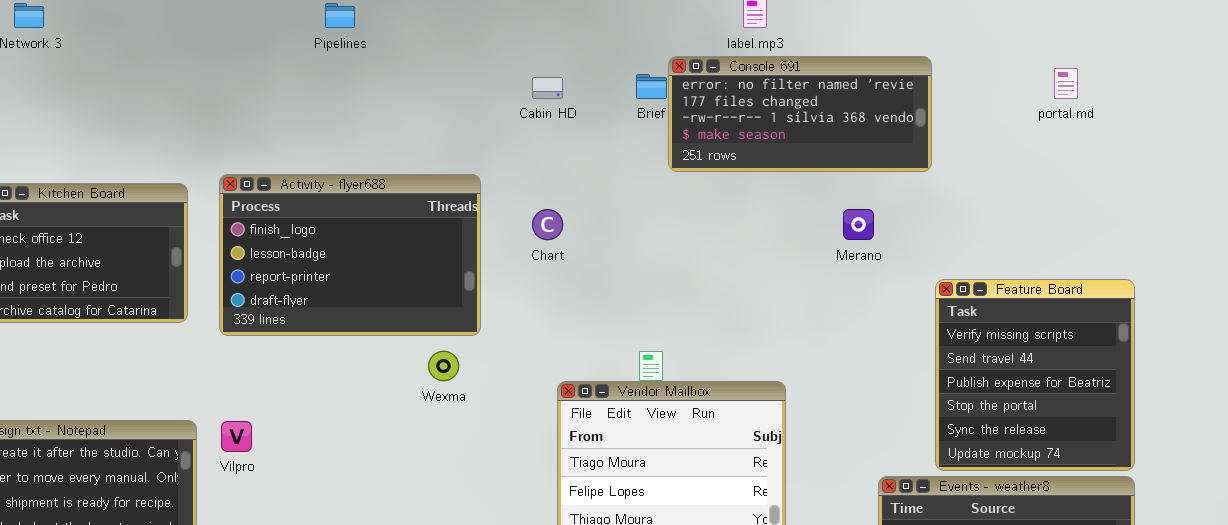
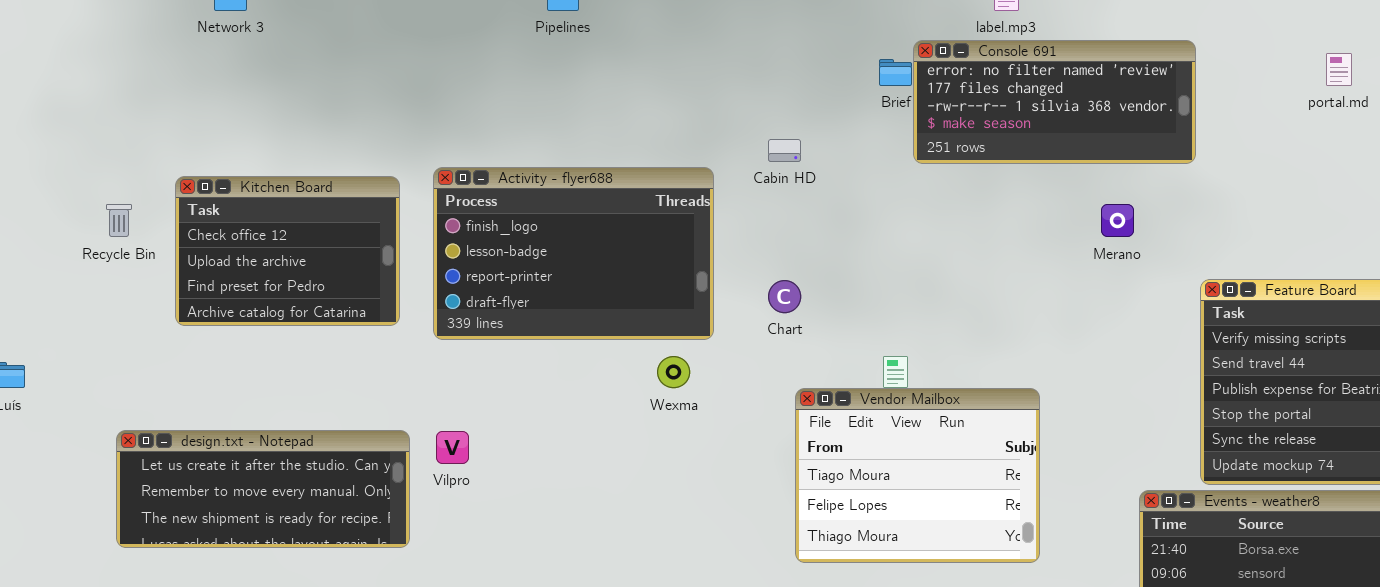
Cabin HD: [532,77,563,99] -> [768,139,801,162], moved
Chart: [532,209,563,240] -> [768,280,801,313], moved

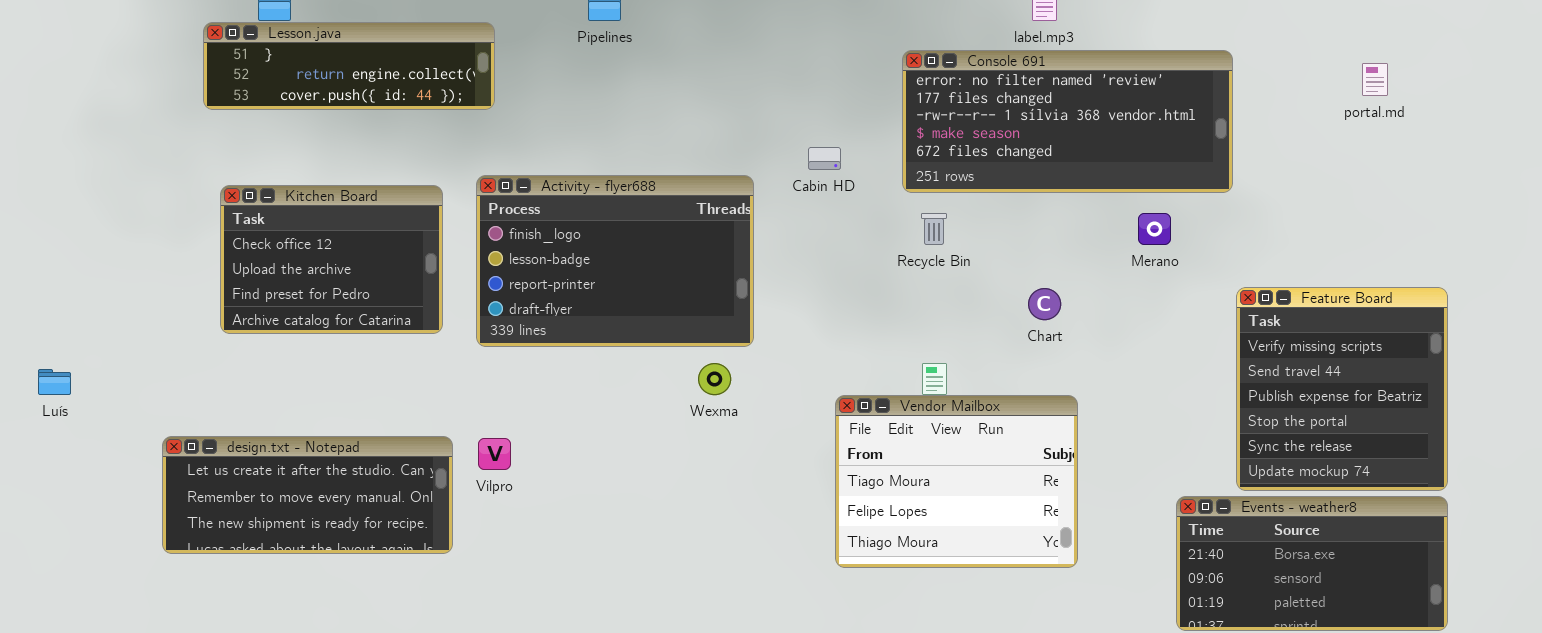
Lesson.java: none -> [203,22,495,110], opened
Console 691: [913,40,1196,164] -> [902,50,1233,193], resized
Recycle Bin: [106,204,132,237] -> [921,213,947,245], moved
Chart: [768,280,801,313] -> [1028,288,1061,320], moved

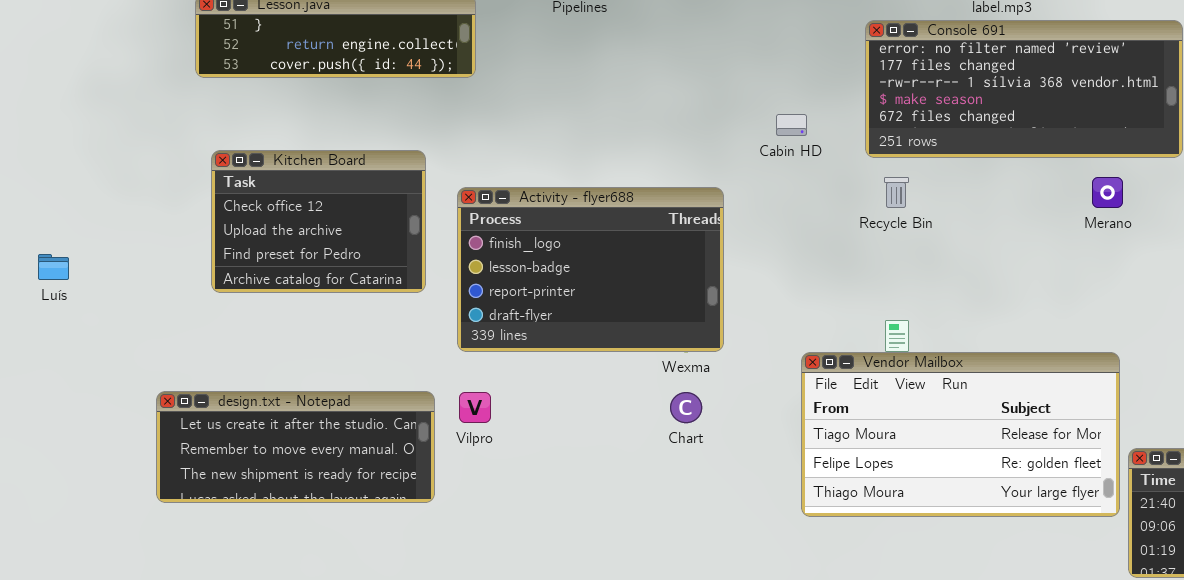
Activity - flyer688: [476,175,754,347] -> [457,187,724,352], moved
Chart: [1028,288,1061,320] -> [670,392,702,423], moved
Luís: [38,369,71,395] -> [38,254,69,280], moved
Vendor Mailbox: [835,395,1078,568] -> [801,352,1120,517], resized

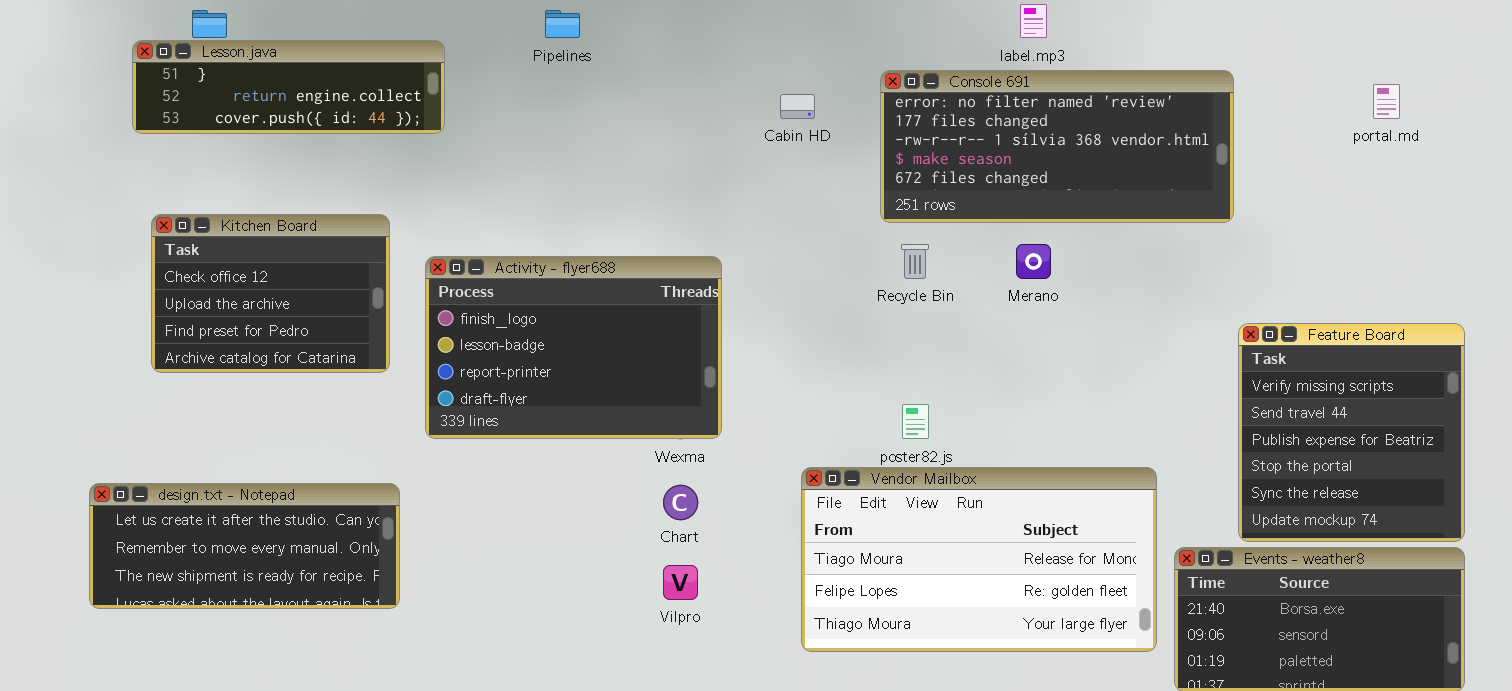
Cabin HD: [776,114,807,136] -> [780,94,815,119], moved
Merano: [1092,177,1123,208] -> [1016,244,1051,279], moved
Vendor Mailbox: [801,352,1120,517] -> [801,467,1157,652], moved
Vilpro: [459,392,491,423] -> [663,565,698,600], moved

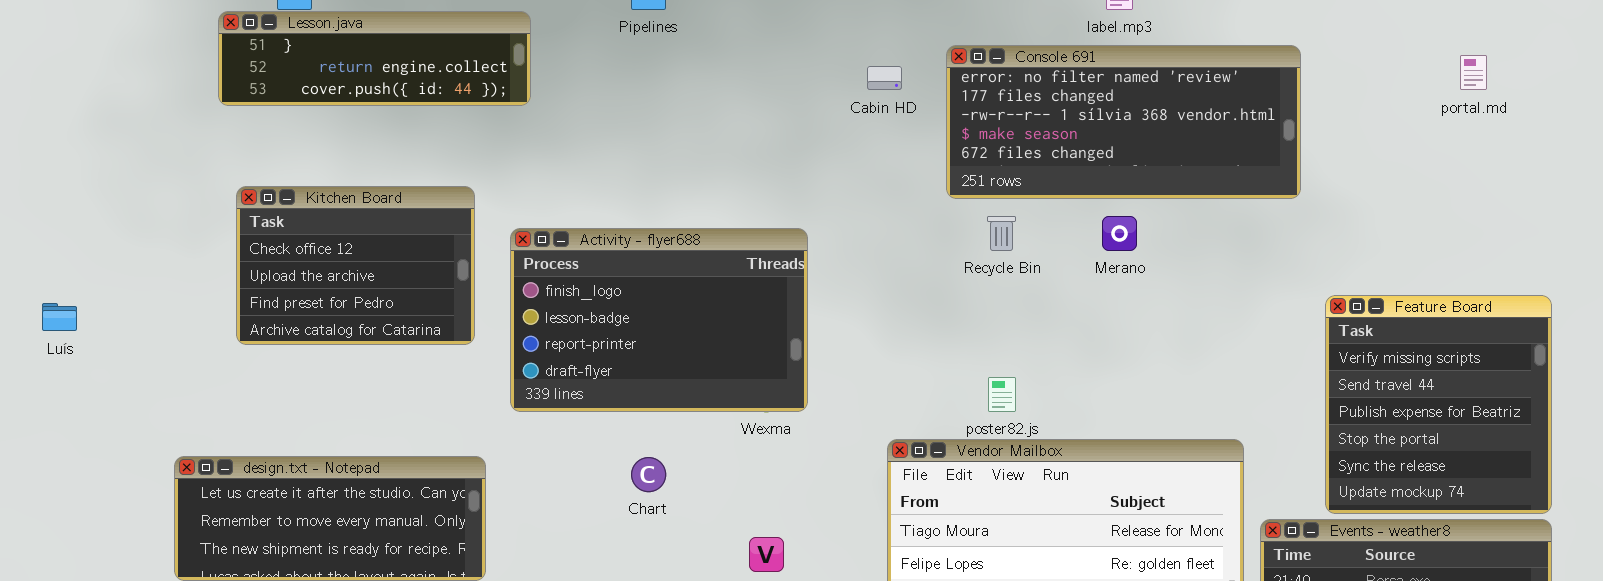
Console 691: [880,70,1234,223] -> [946,45,1301,199], moved
Chart: [663,485,698,520] -> [631,457,666,492], moved

